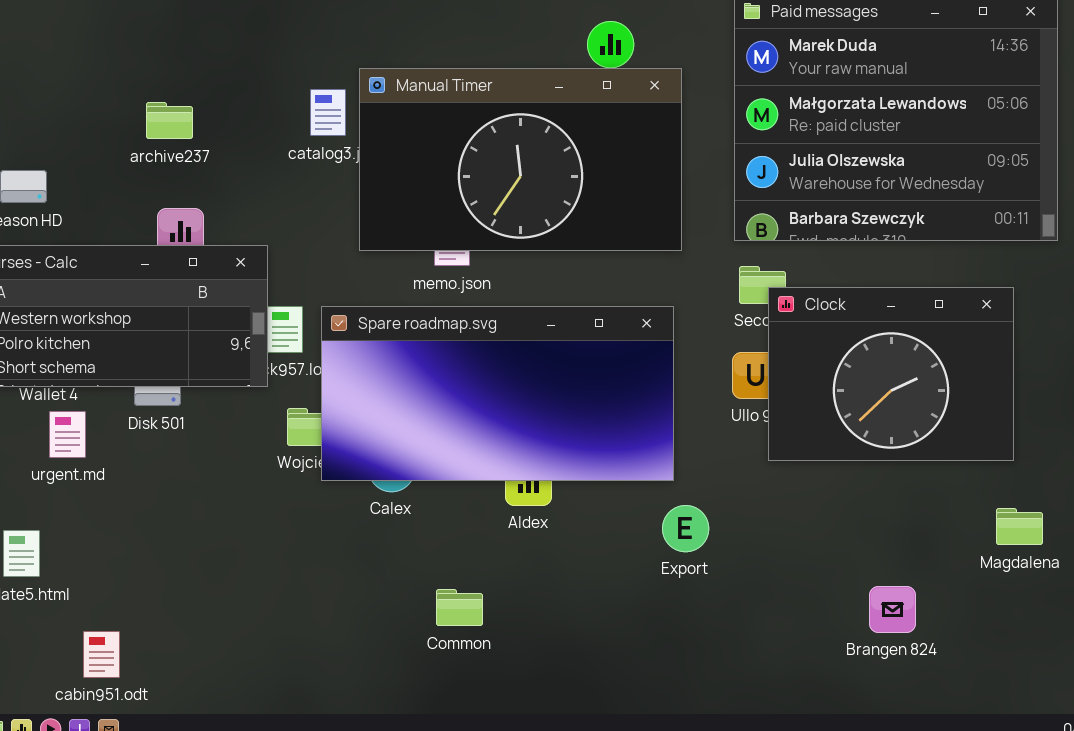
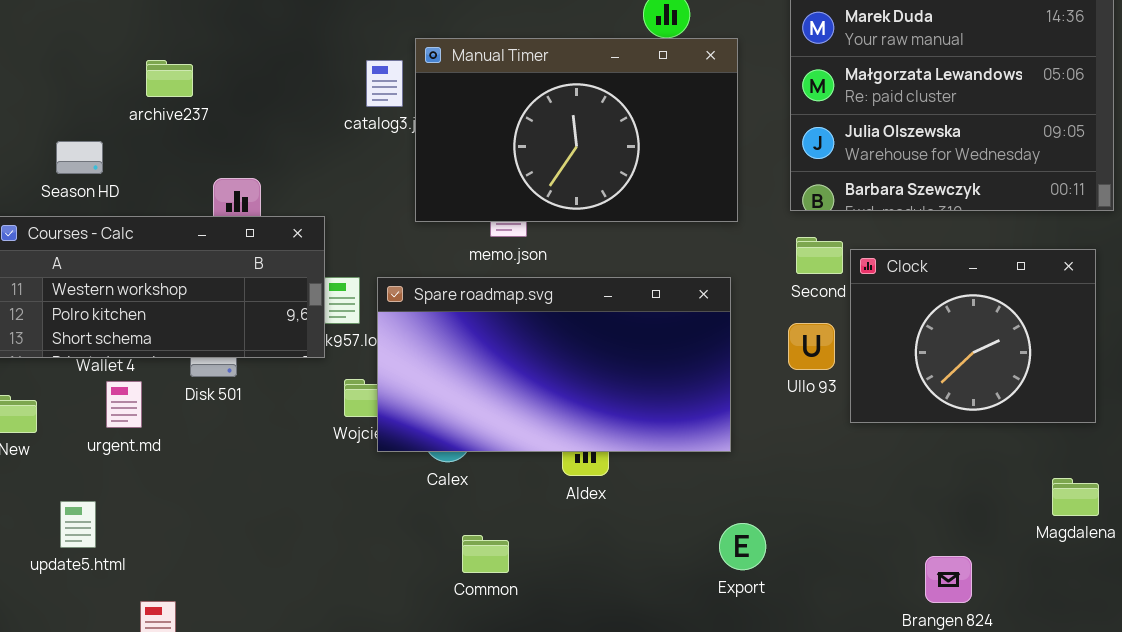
archive237: [146,102,193,139] -> [146,60,193,97], moved
Clock: [768,287,1014,461] -> [850,249,1096,423], moved
Export: [662,505,709,552] -> [719,523,766,570], moved
Common: [436,589,483,626] -> [462,535,509,573], moved

